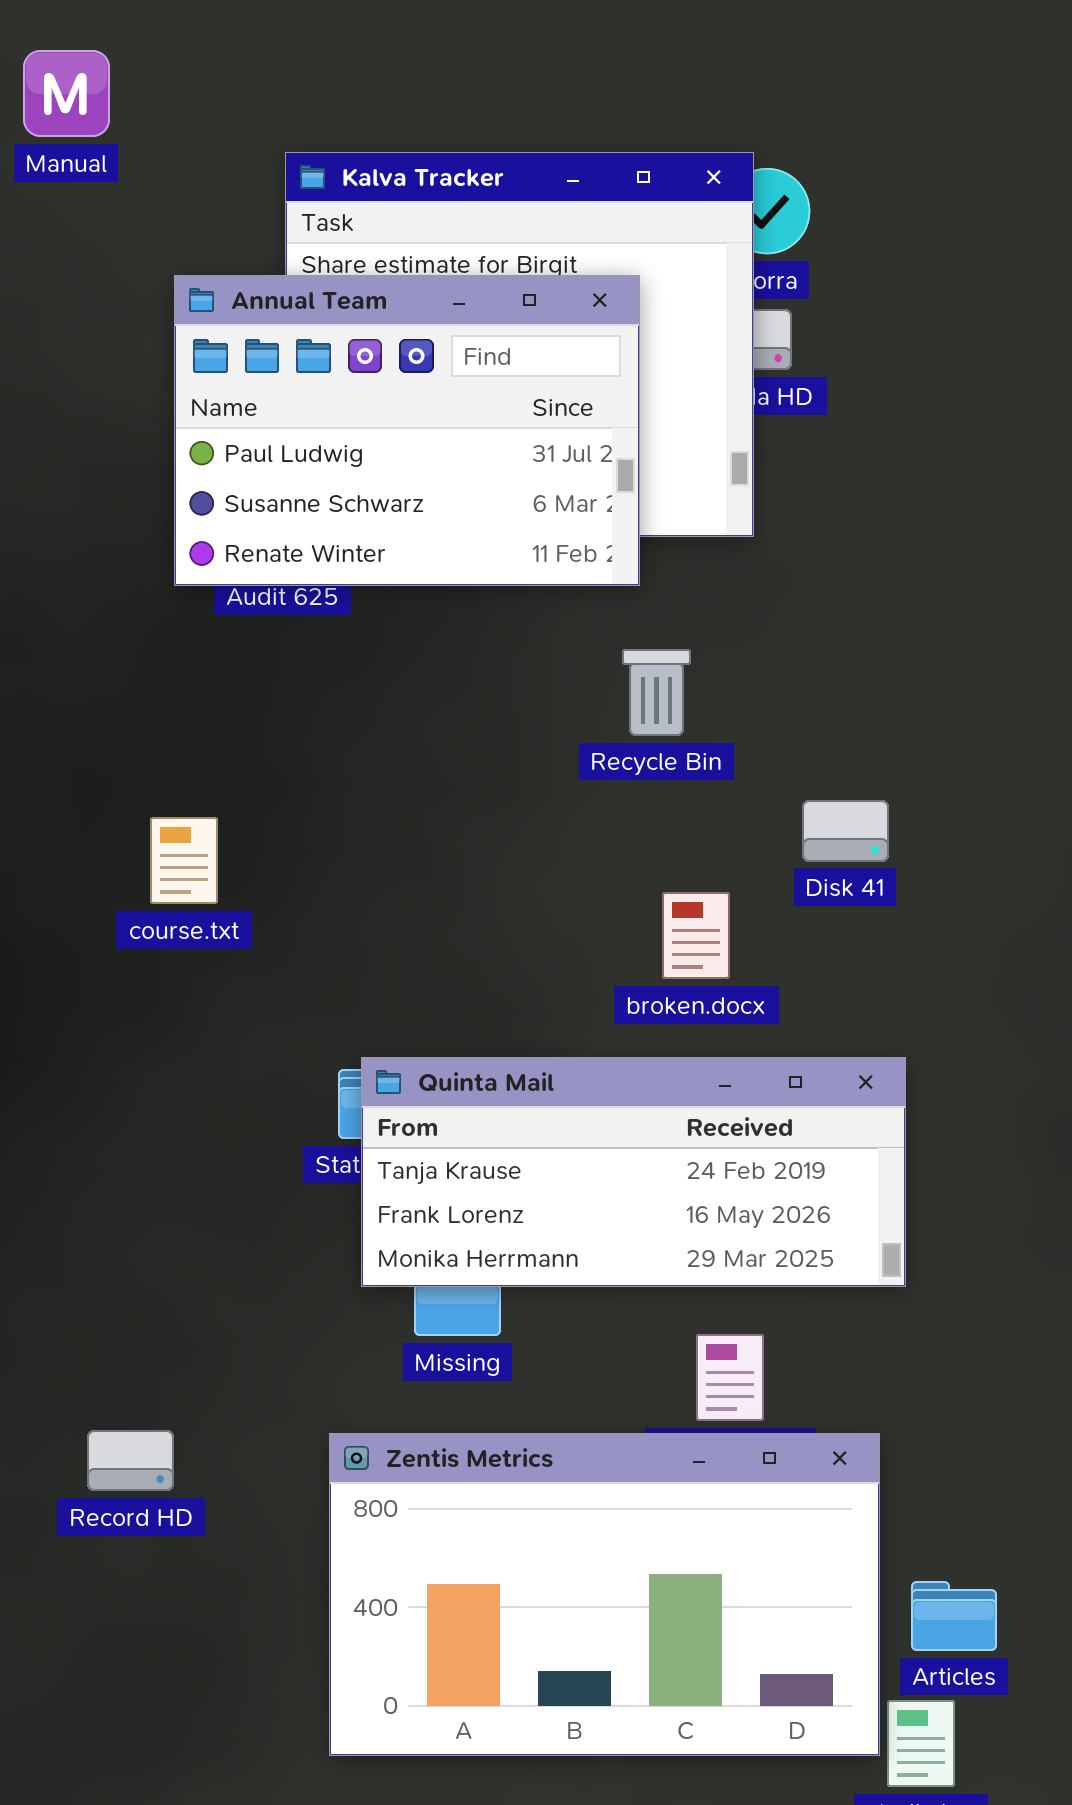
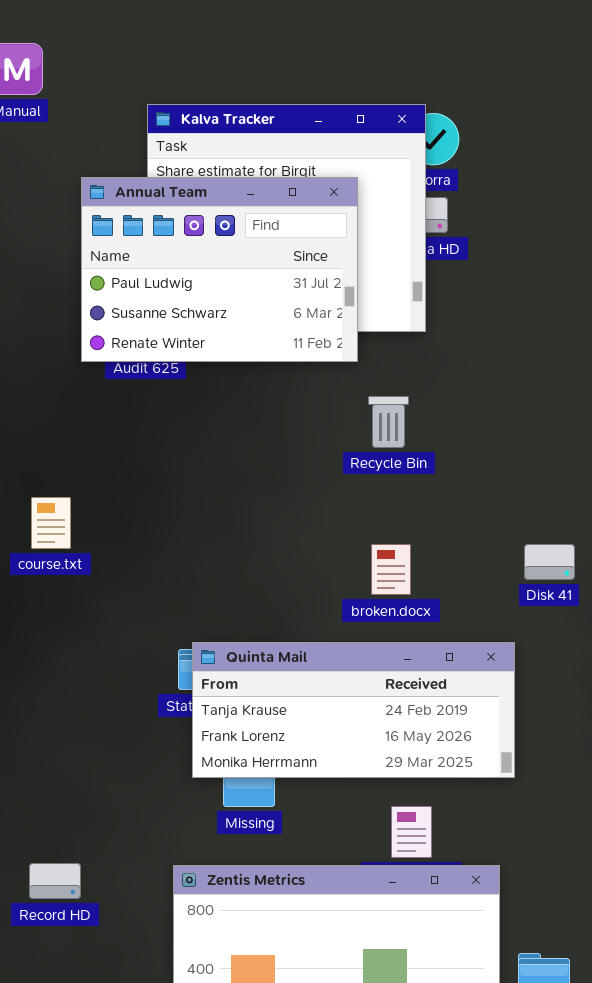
Recycle Bin: [622,649,691,736] -> [368,396,409,448], moved
Disk 41: [802,800,889,862] -> [524,544,575,580], moved
course.txt: [150,817,218,904] -> [31,497,71,549], moved

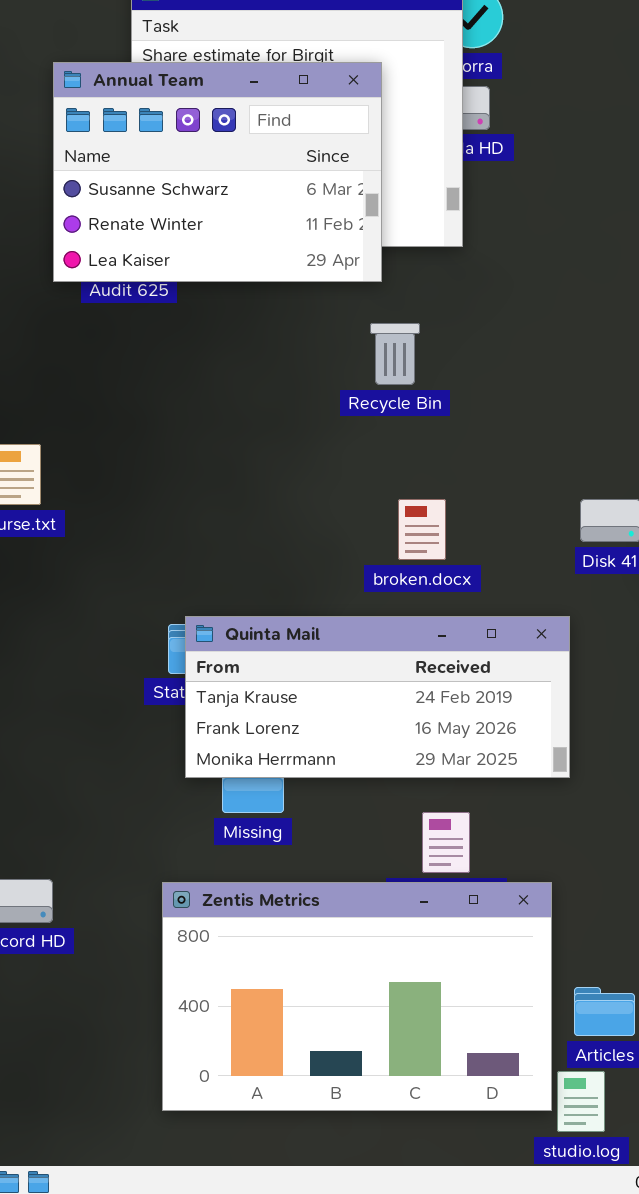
Annual Team: [81,177,358,362] -> [53,62,382,282], scrolled down 1 row
Recycle Bin: [368,396,409,448] -> [370,323,420,385], moved

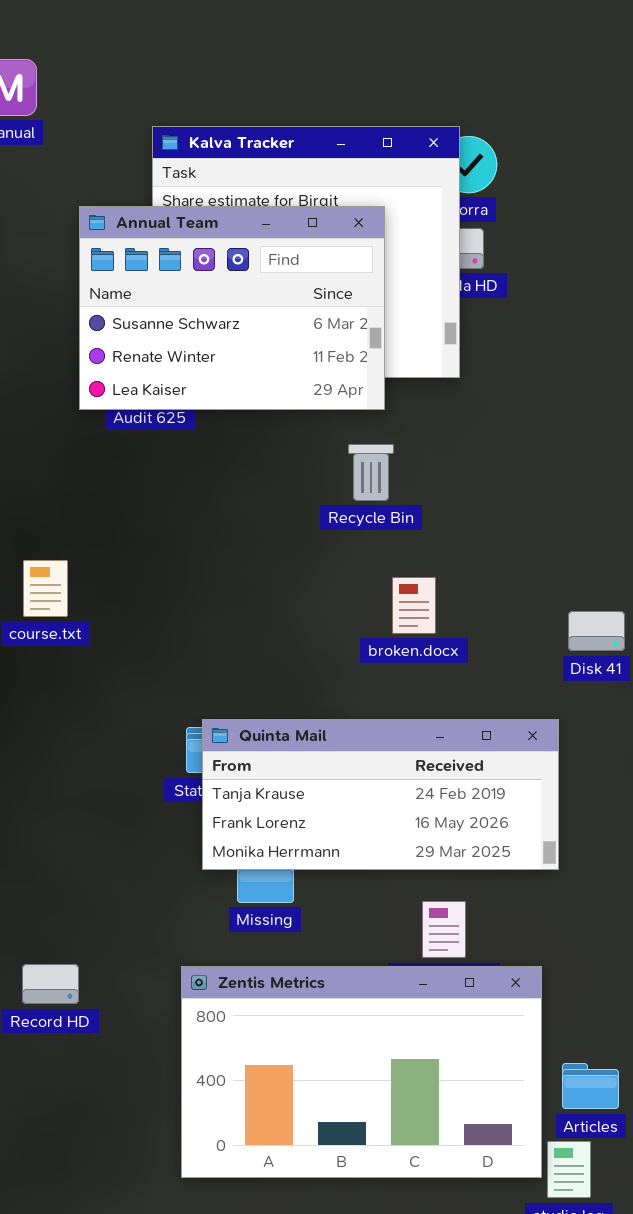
Recycle Bin: [370,323,420,385] -> [348,444,394,501], moved
broken.docx: [398,499,446,560] -> [392,577,436,634], moved

